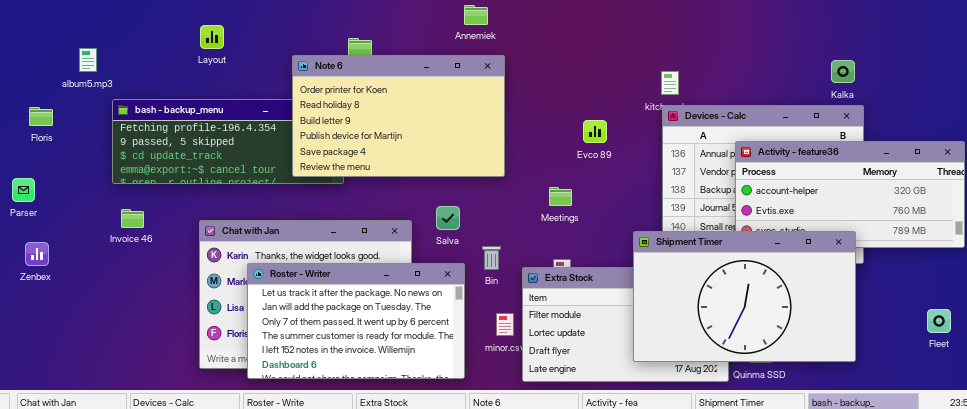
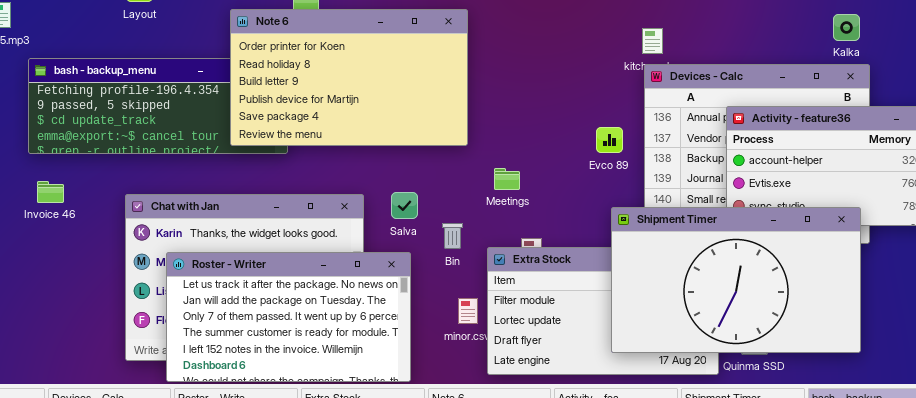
Evco 89: [583,120,607,143] -> [596,127,623,153], moved
Meetings: [549,187,572,206] -> [494,168,520,190], moved
Salva: [436,206,460,230] -> [391,192,418,219], moved
Roster - Writer: [247,263,465,379] -> [166,252,411,382], moved

